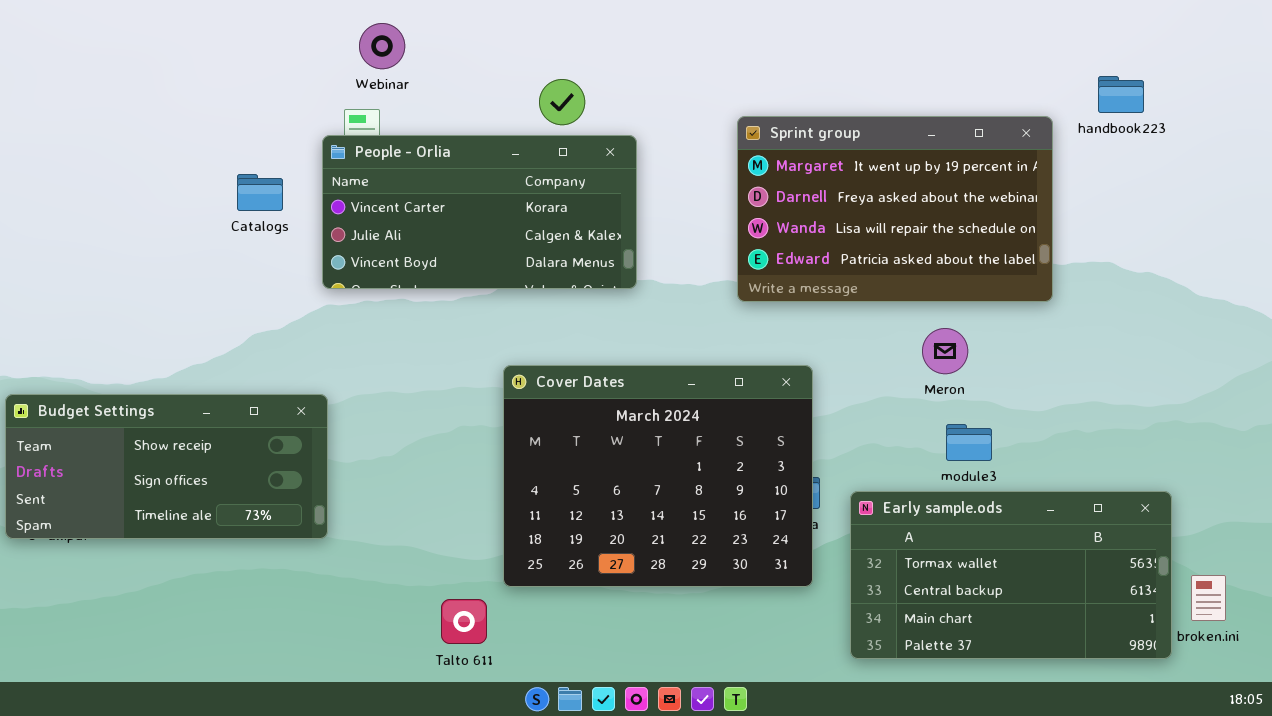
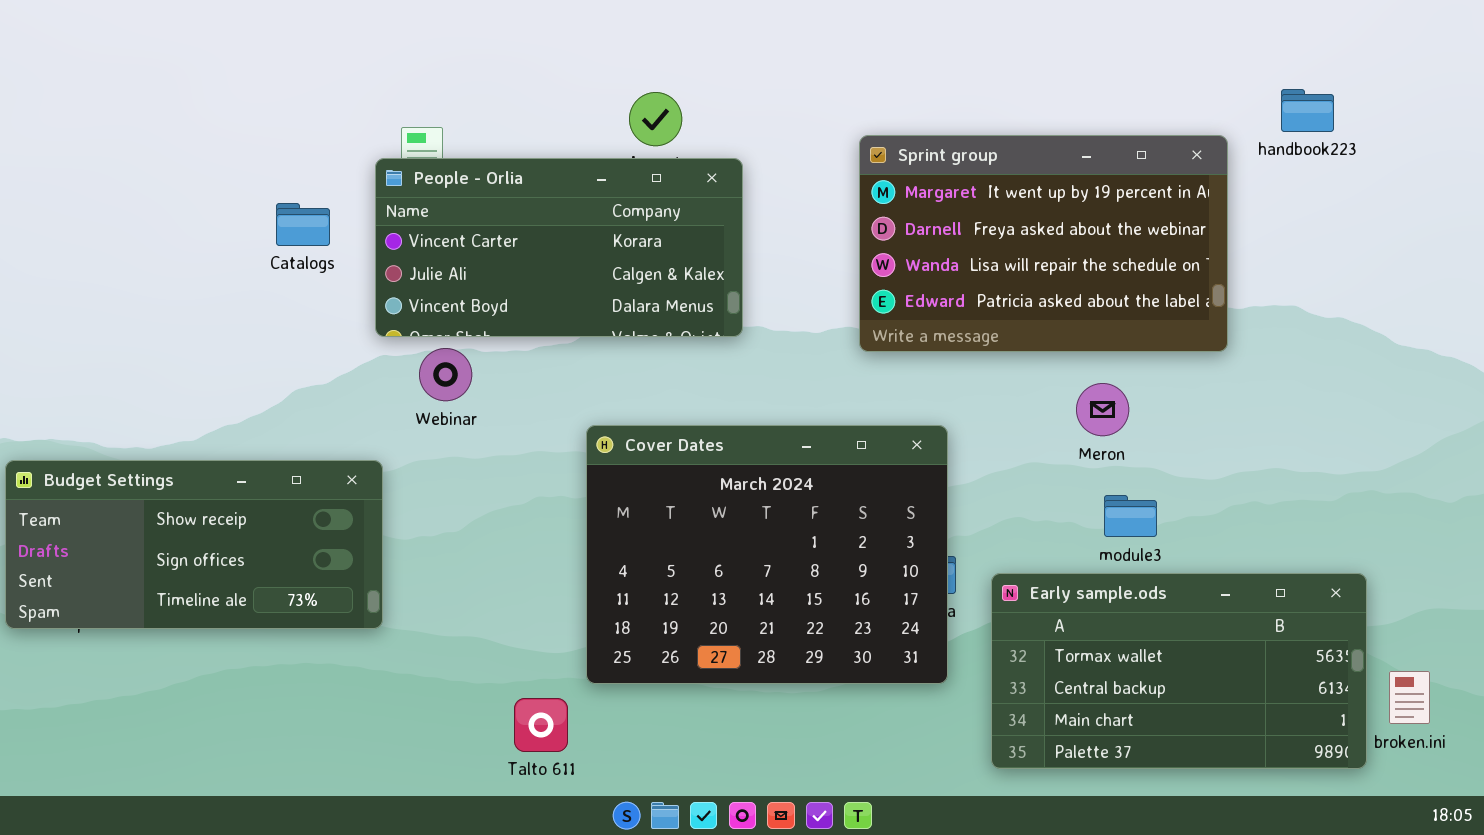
Webinar: [359,23,405,69] -> [419,348,472,401], moved

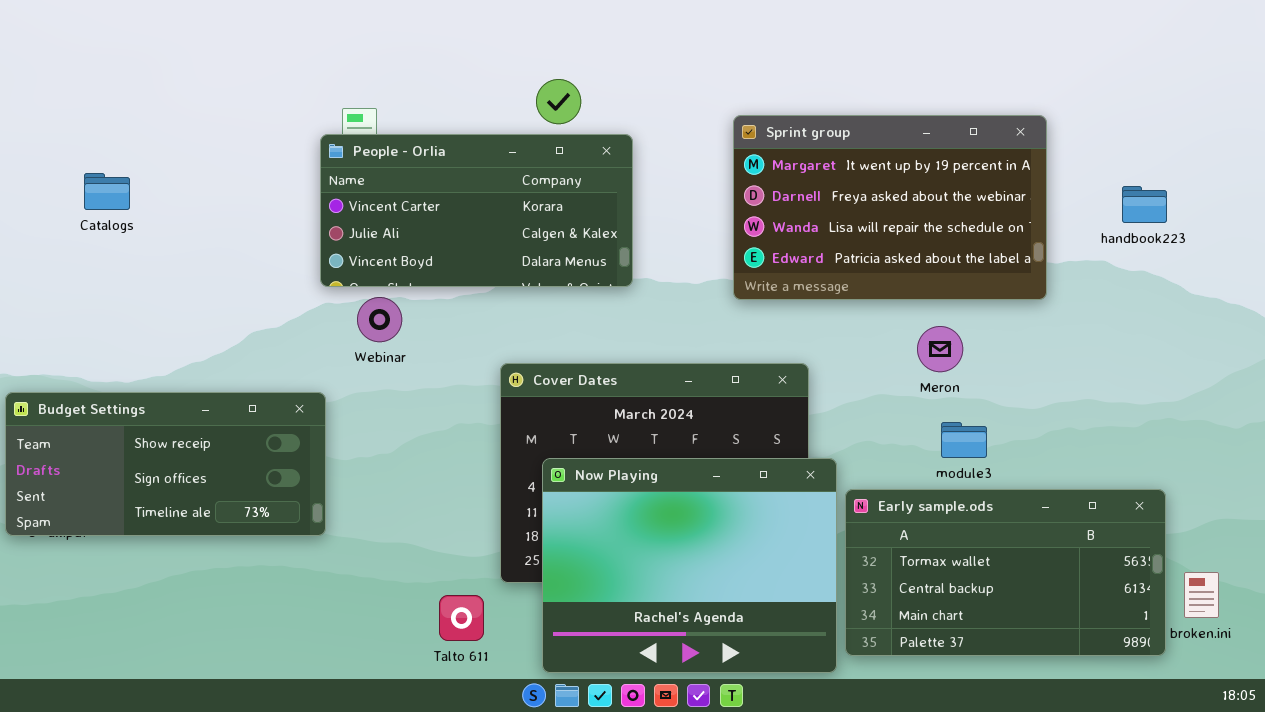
handbook223: [1281,89,1334,132] -> [1122,186,1167,223], moved
Catalogs: [276,203,330,246] -> [84,173,130,210], moved
Now Playing: none -> [542,458,837,673], opened

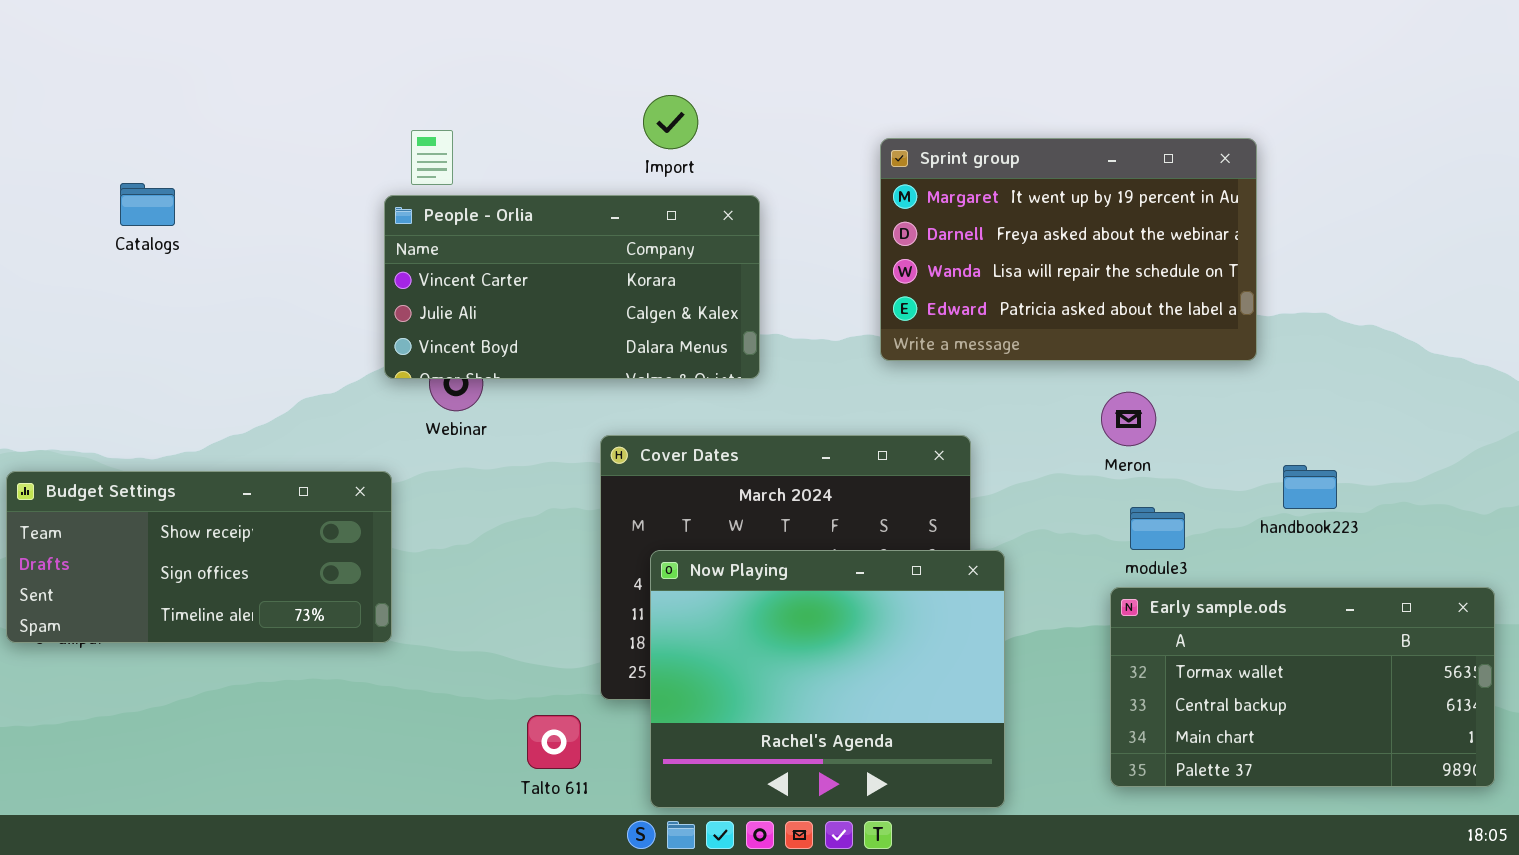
People - Orlia: [320,134,633,287] -> [384,195,760,379], moved
Catalogs: [84,173,130,210] -> [120,183,175,226], moved
handbook223: [1122,186,1167,223] -> [1283,465,1337,509], moved
Early sample.ods: [845,489,1166,656] -> [1110,587,1495,787], moved

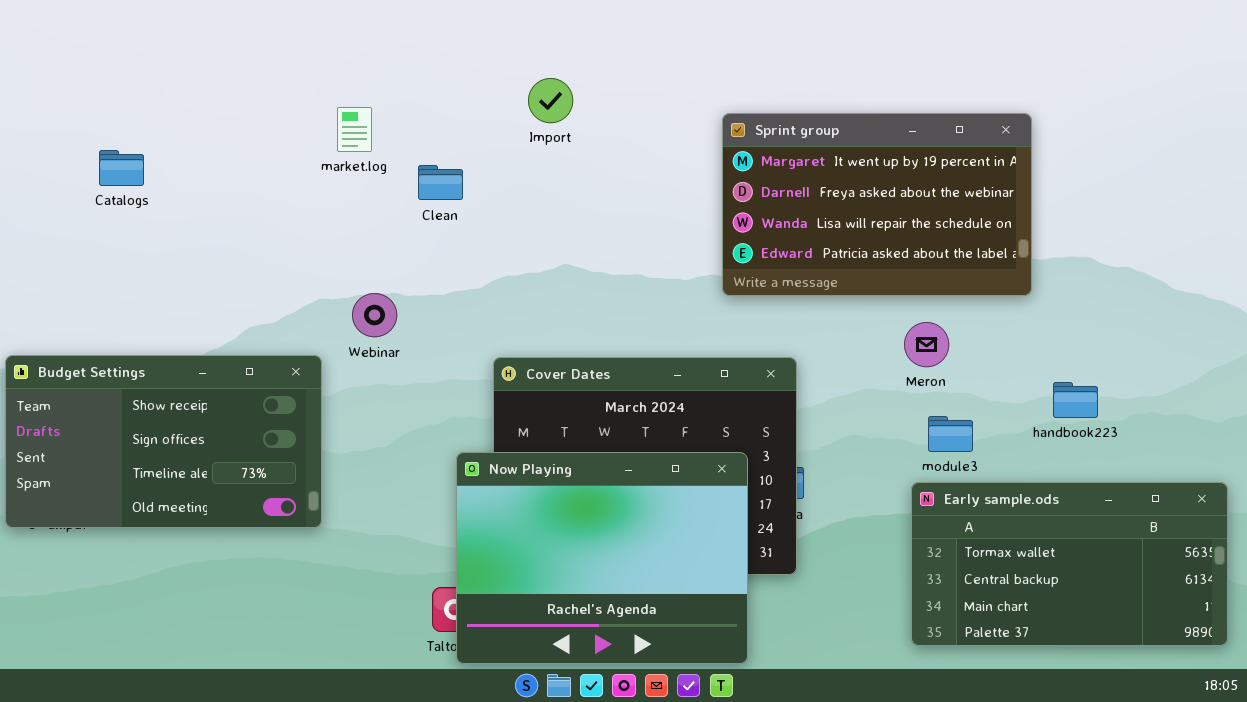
People - Orlia: [384,195,760,379] -> none, closed
Budget Settings: [6,471,392,643] -> [5,355,322,528], resized
Now Playing: [650,550,1005,808] -> [456,452,748,664], moved

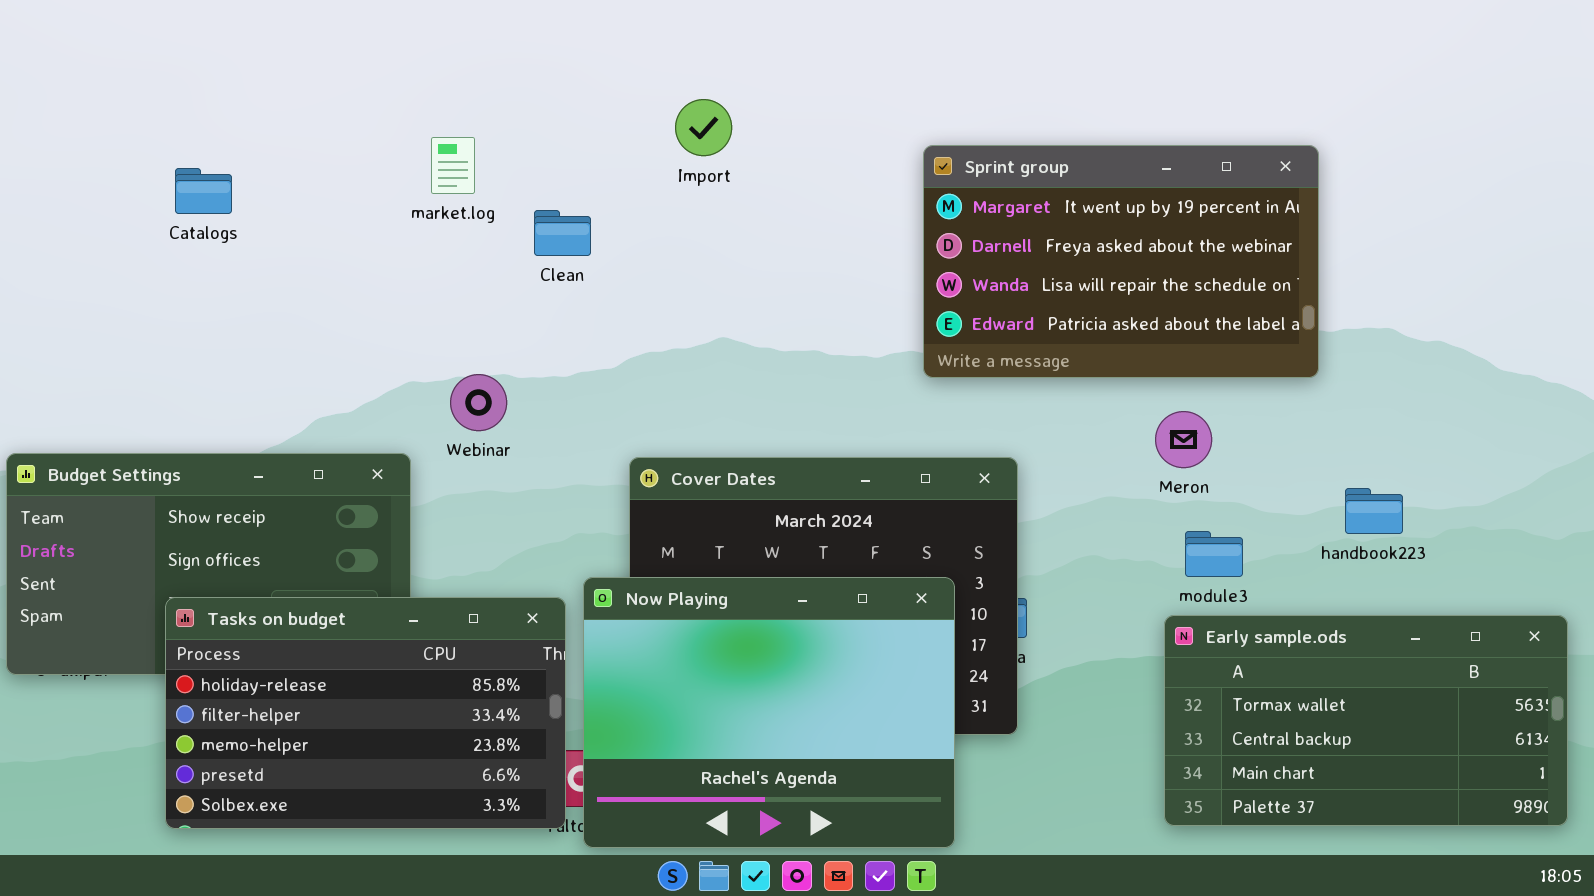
Catalogs: [99,150,144,186] -> [175,168,232,214], moved
Tasks on budget: none -> [165,597,566,829], opened

